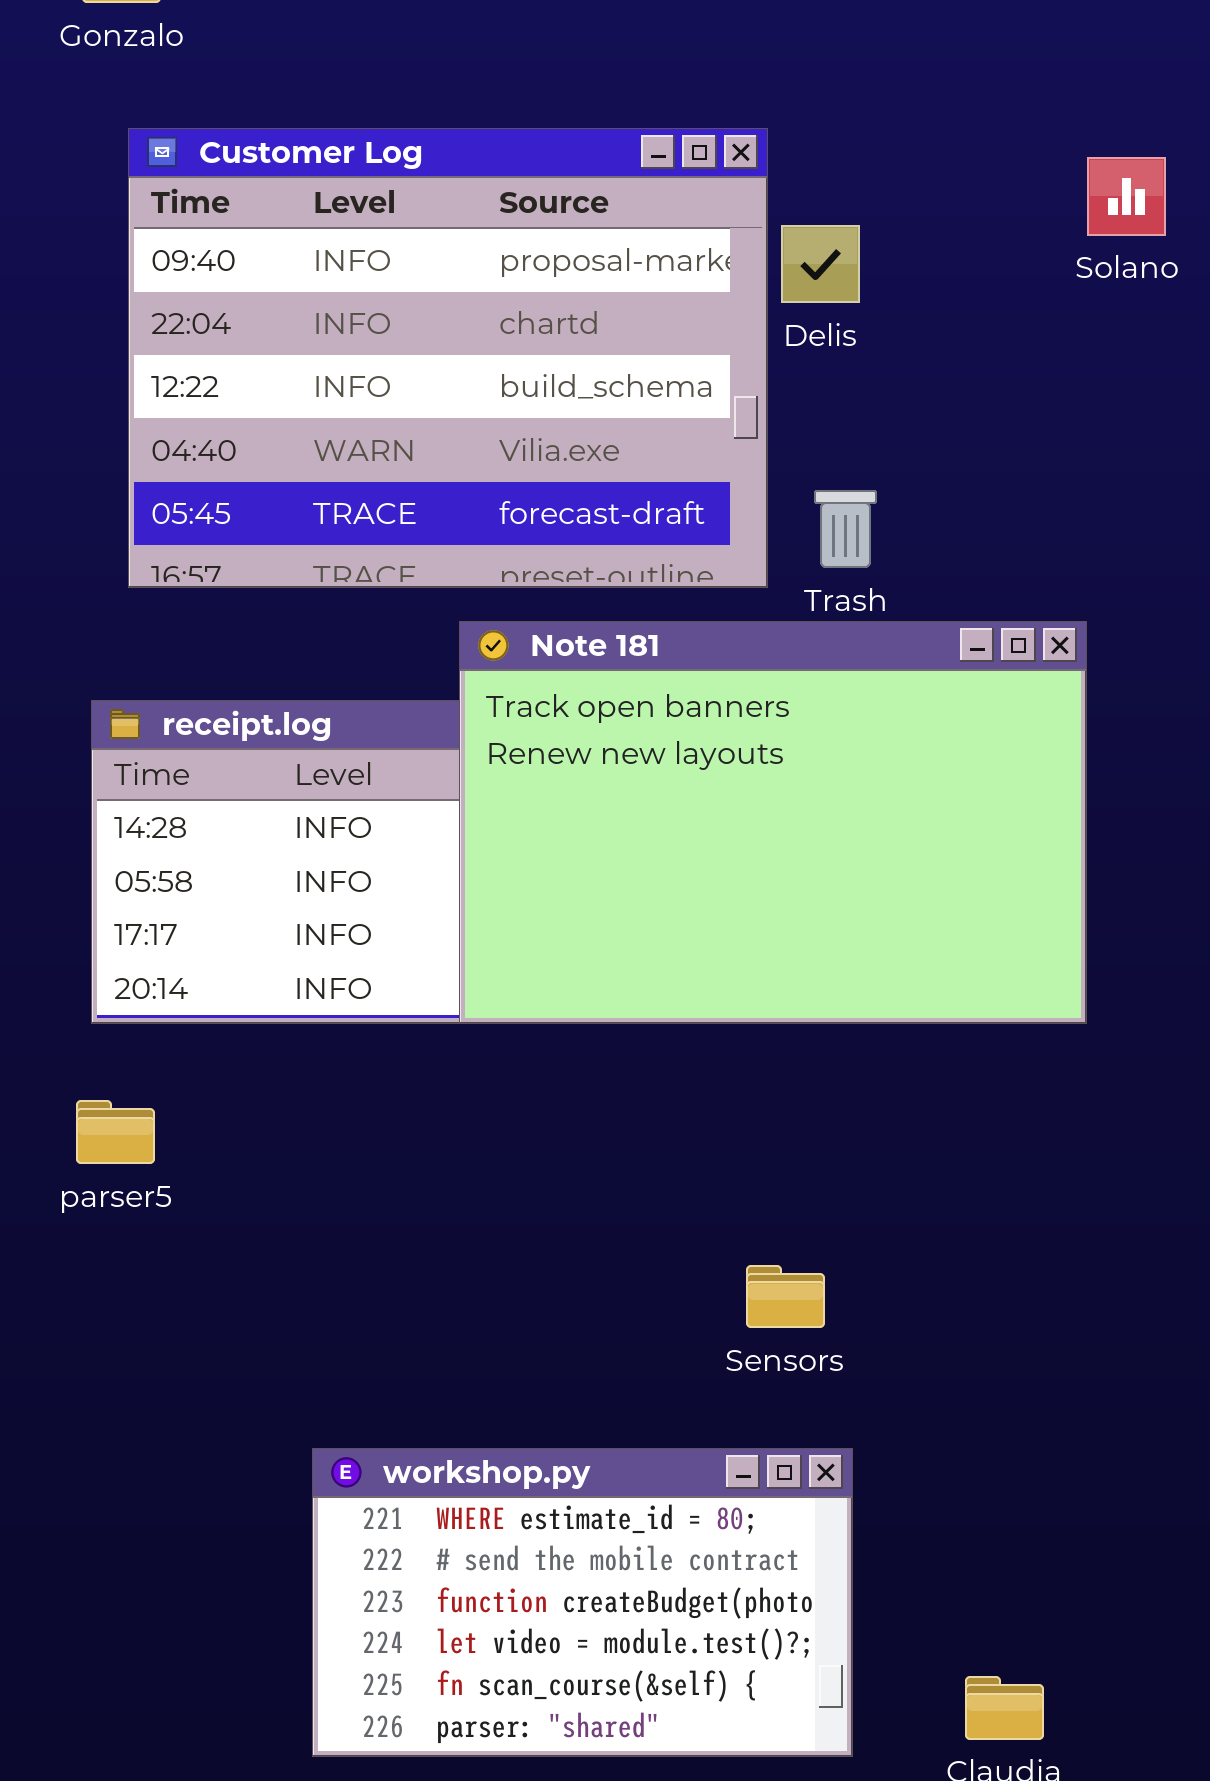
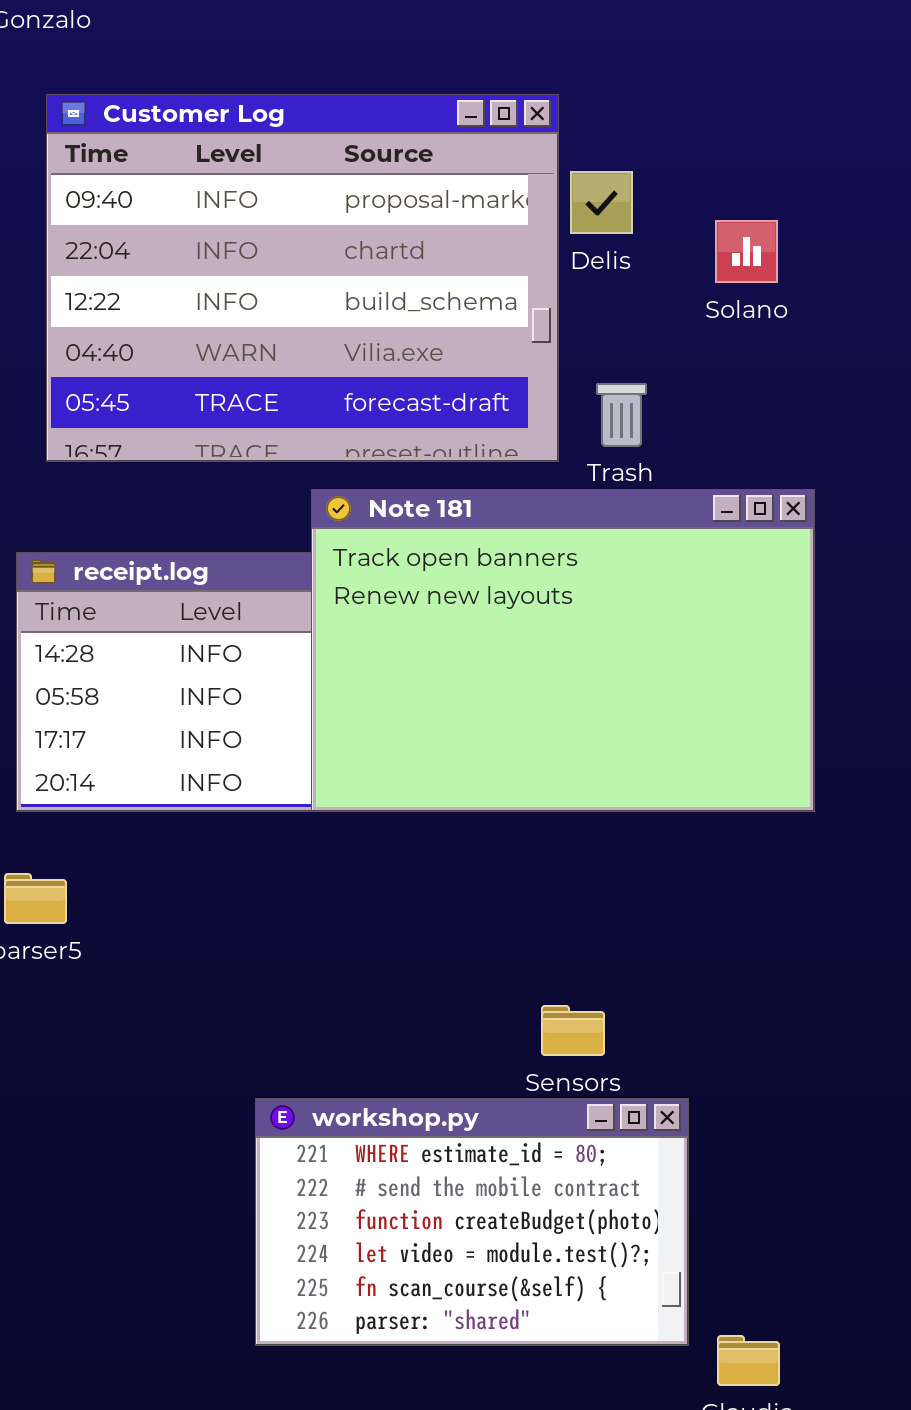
Solano: [1087,157,1166,236] -> [715,220,778,283], moved
workshop.py: [312,1448,853,1757] -> [255,1098,689,1346], moved

